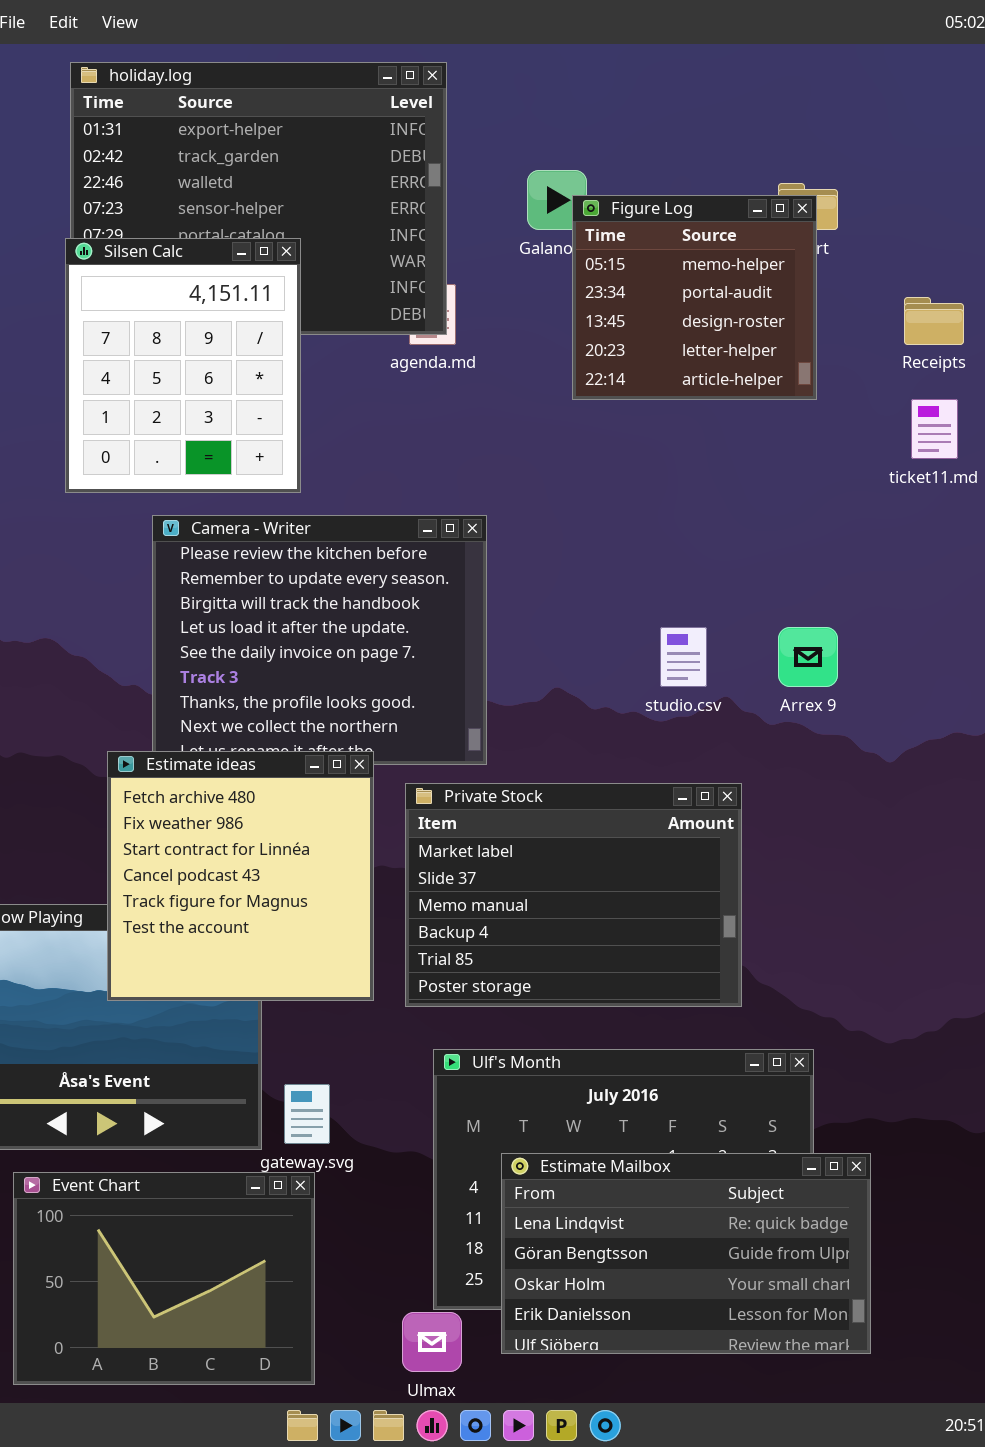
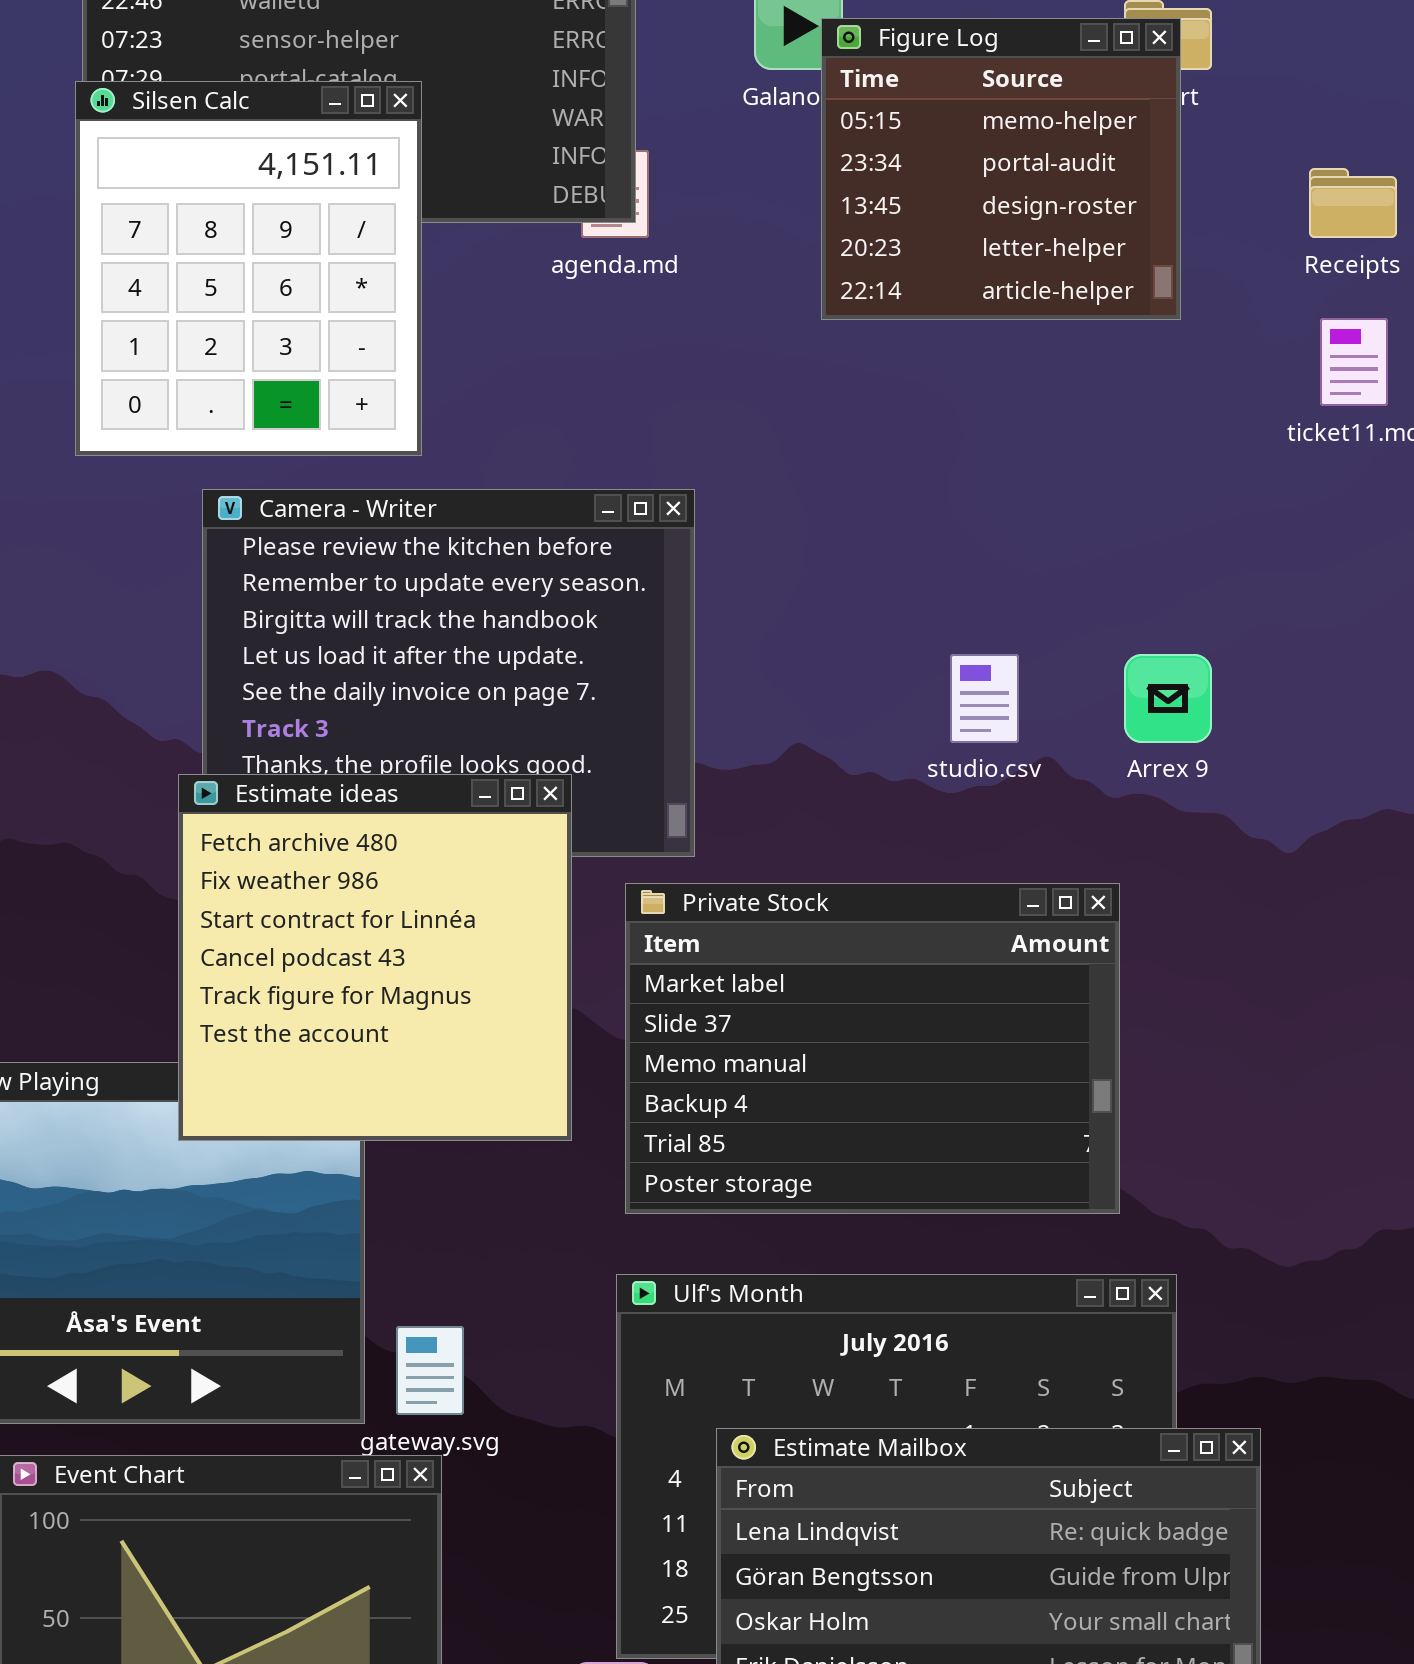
Estimate ideas: [107,751,374,1001] -> [178,774,572,1141], moved
Private Stock: [405,783,742,1007] -> [625,883,1120,1214], moved

